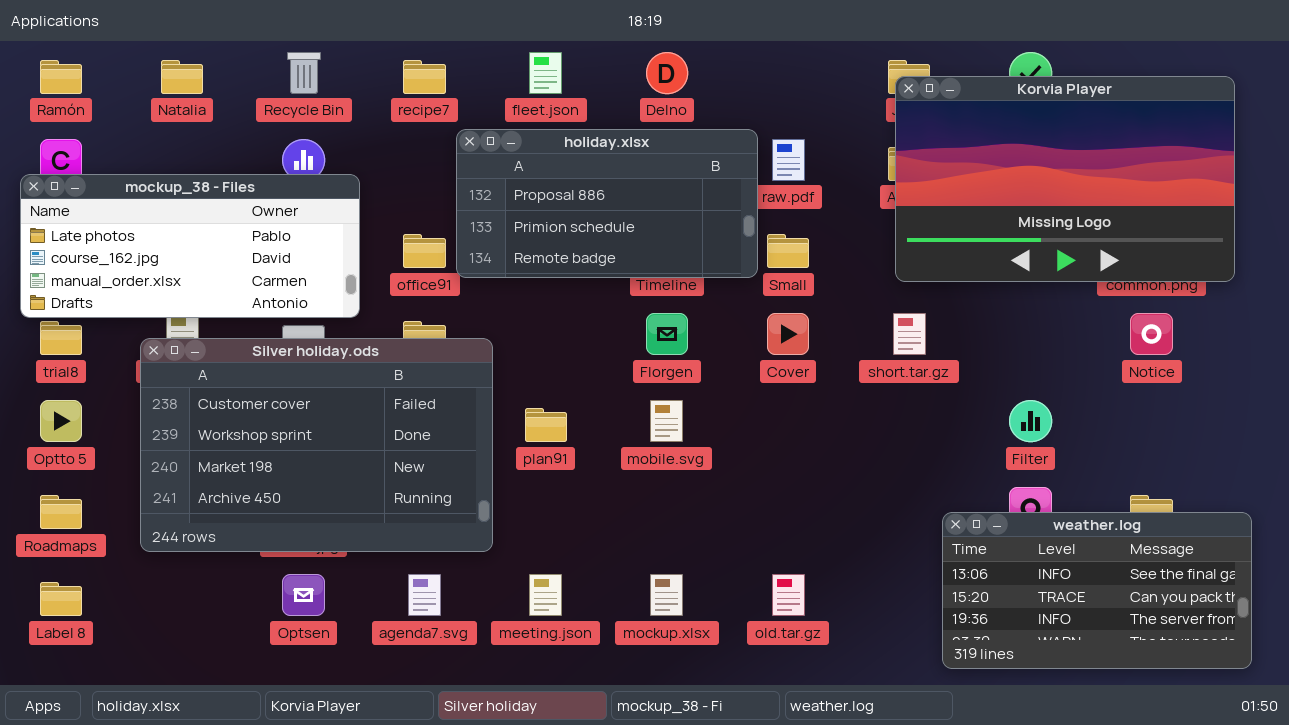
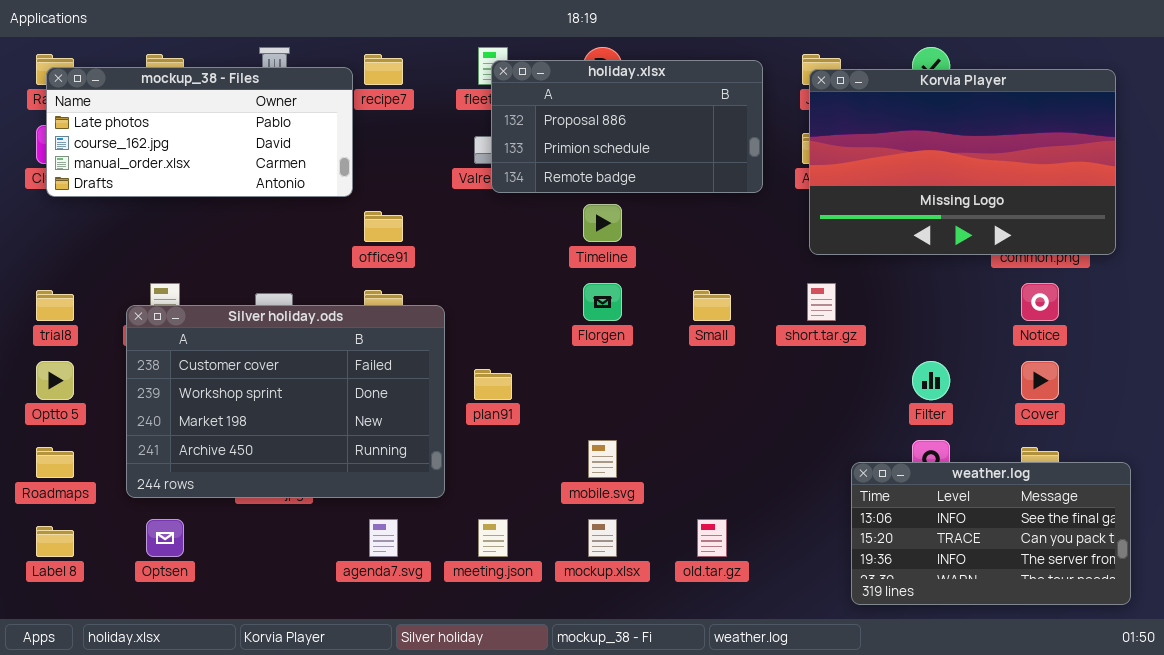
holiday.xlsx: [456,129,758,278] -> [491,60,763,193], moved
mockup_38 - Files: [20,174,360,318] -> [46,67,353,197], moved
Small: [767,234,809,268] -> [693,290,731,321], moved
Cover: [767,313,809,355] -> [1021,361,1059,400], moved
mobile.svg: [650,400,683,442] -> [588,440,617,478], moved
Optsen: [282,574,325,616] -> [146,519,184,557], moved

